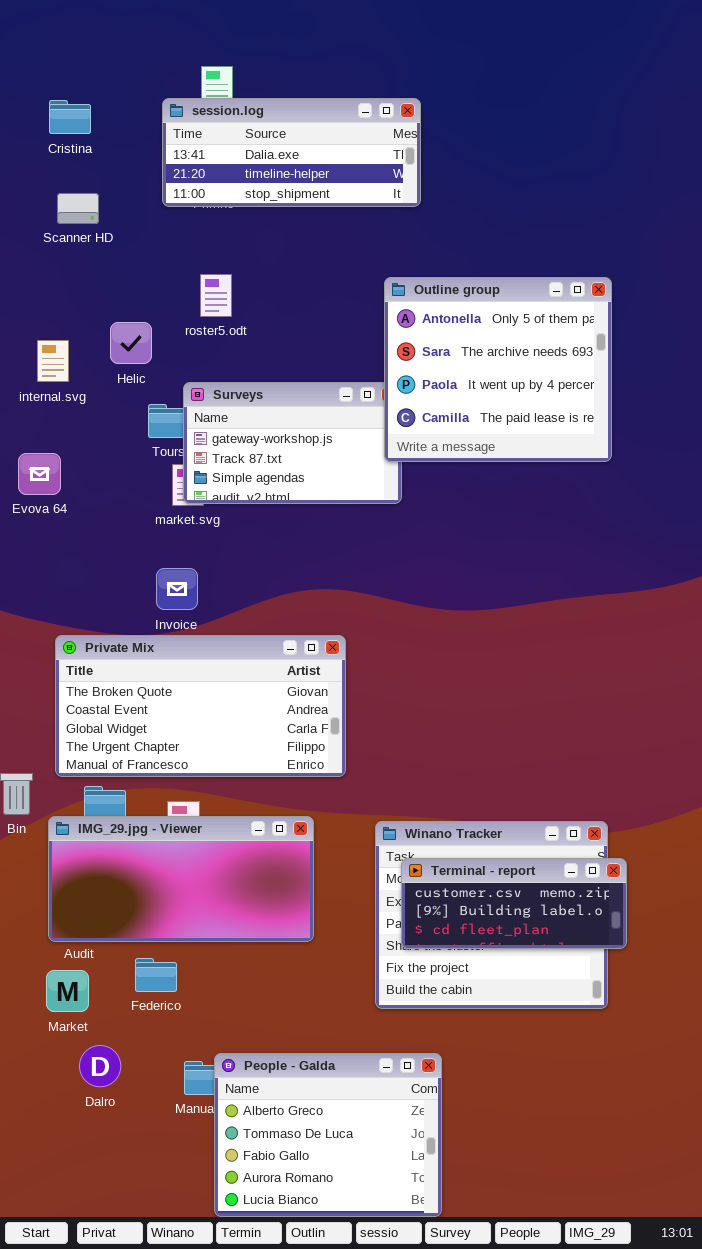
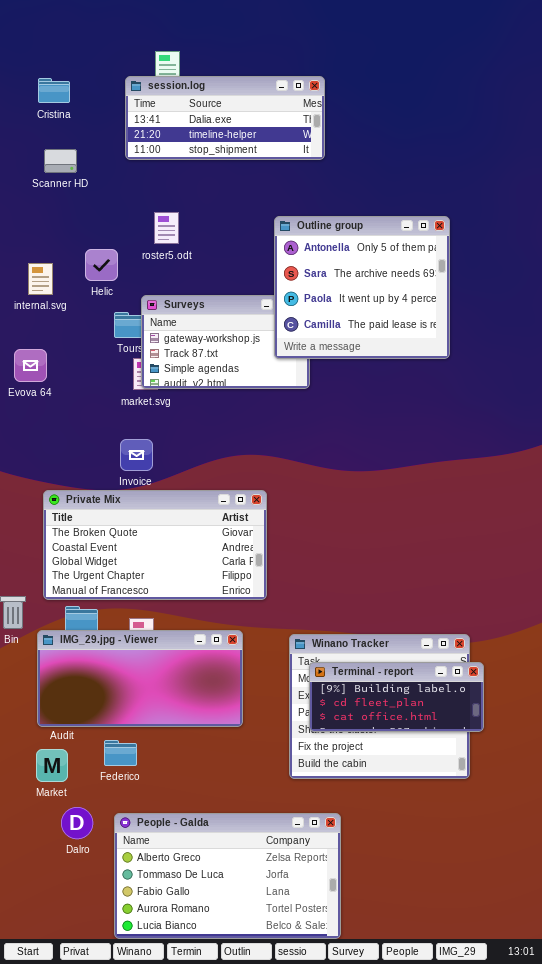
Outline group: [384,277,612,462] -> [274,216,450,359], moved
Terminal - report: [401,858,627,949] -> [309,662,484,732], scrolled down 1 row
People - Galda: [214,1053,442,1217] -> [114,813,341,939], resized

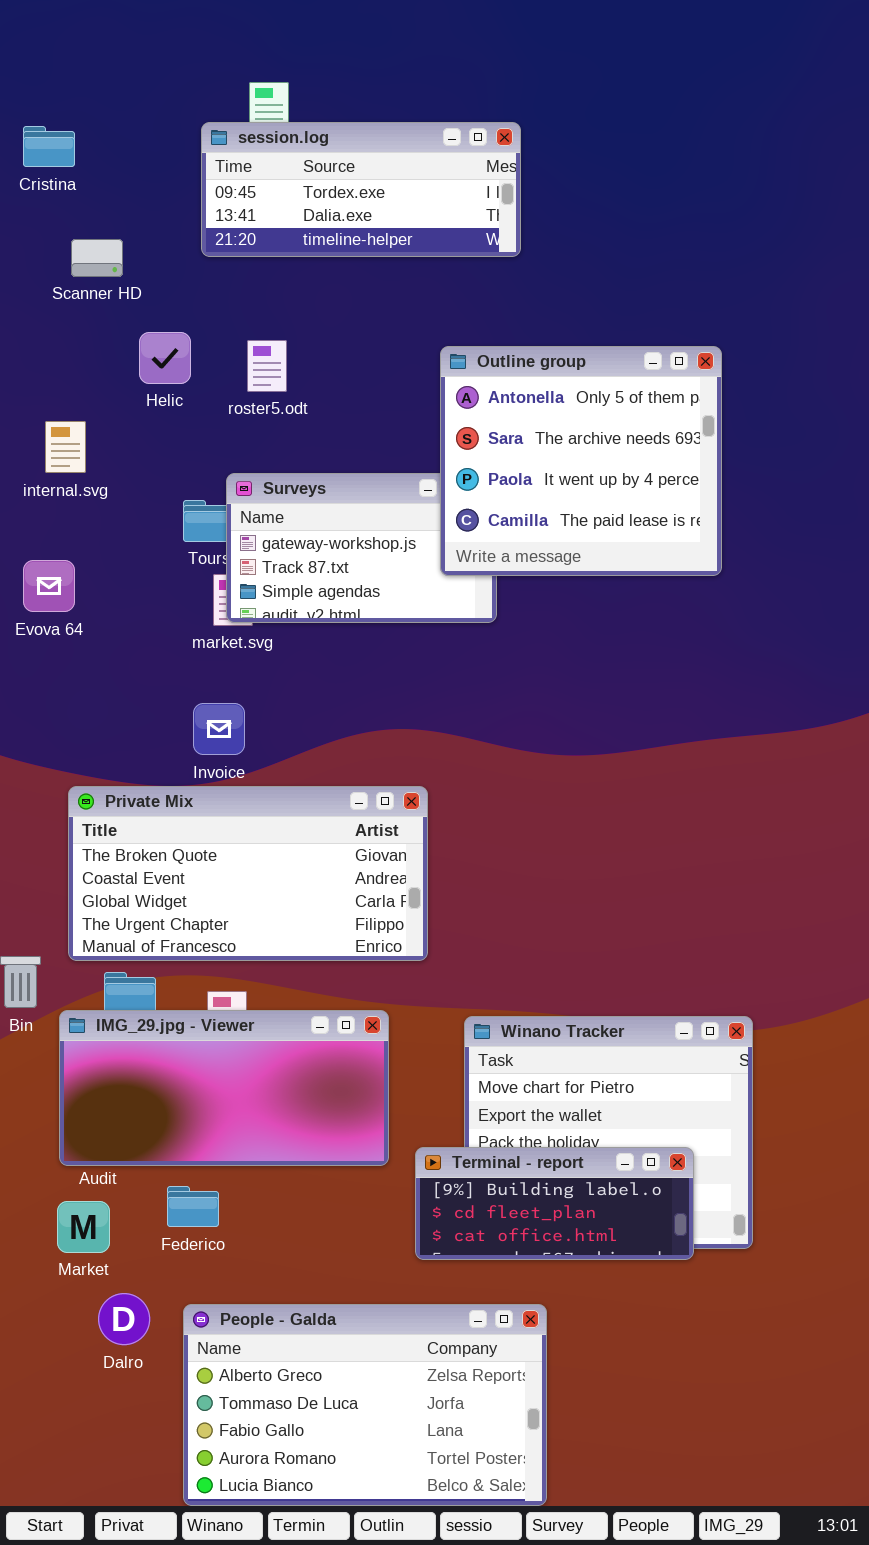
session.log: [125,76,325,160] -> [201,122,521,257], scrolled up 1 row
Cristina: [38,78,70,103] -> [23,126,75,167], moved
Helic: [85,249,118,281] -> [139,332,191,384], moved
Terminal - report: [309,662,484,732] -> [415,1147,694,1260], moved

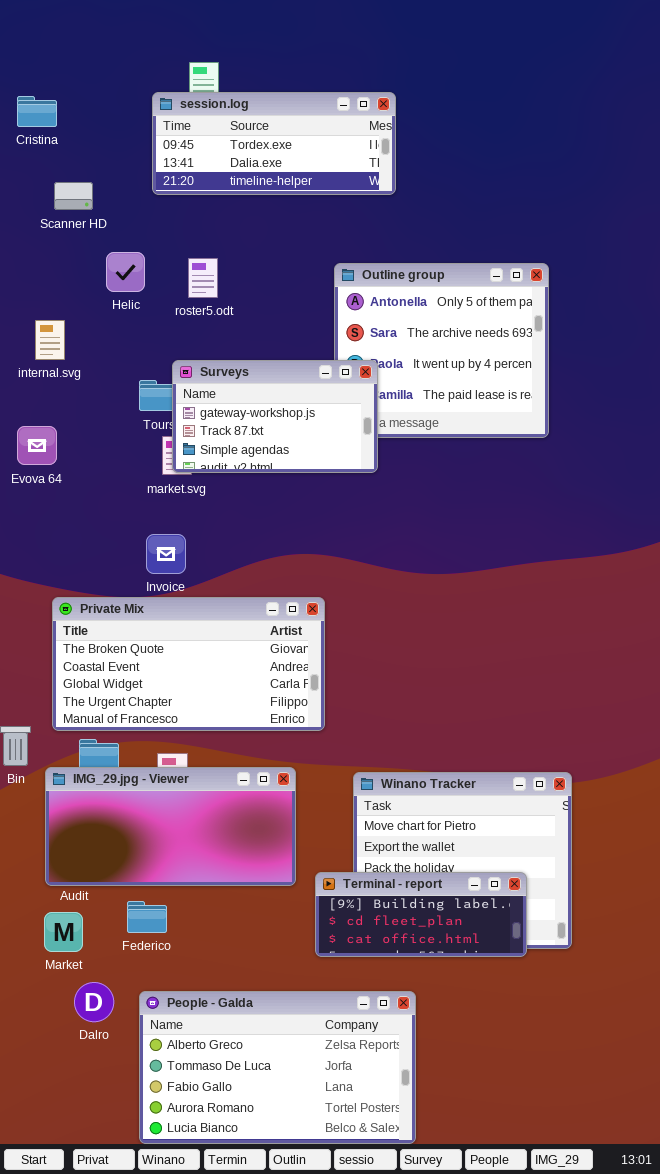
Surveys: [226,473,497,623] -> [172,360,378,473], raised

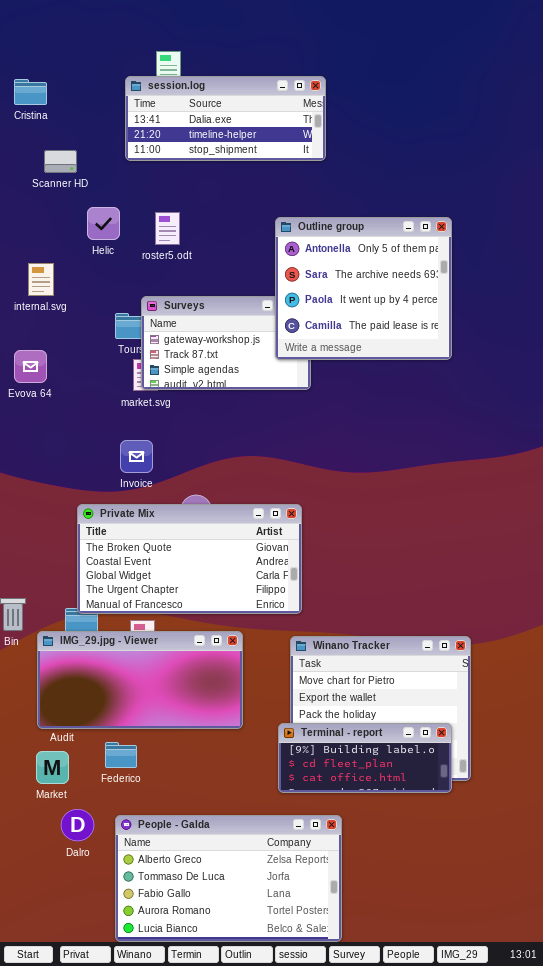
session.log: [152,92,396,195] -> [125,76,326,161], scrolled down 1 row
Outline group: [334,263,549,438] -> [275,217,452,360], raised
Private Mix: [52,597,325,731] -> [77,504,302,614], moved
Terminal - report: [315,872,527,957] -> [278,723,452,793], moved

